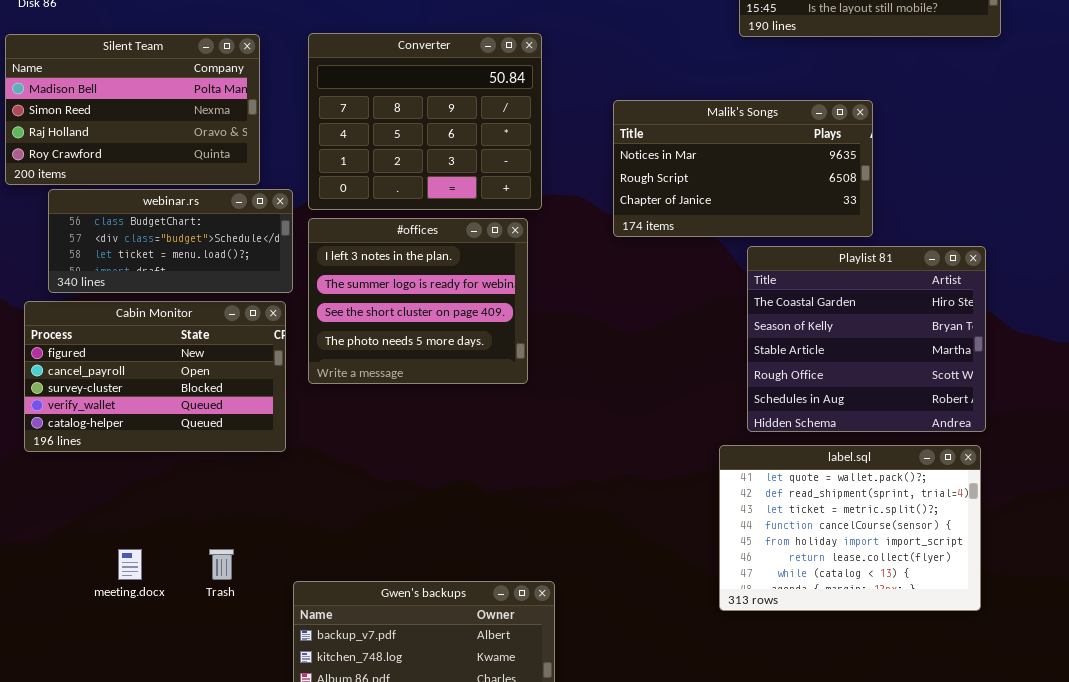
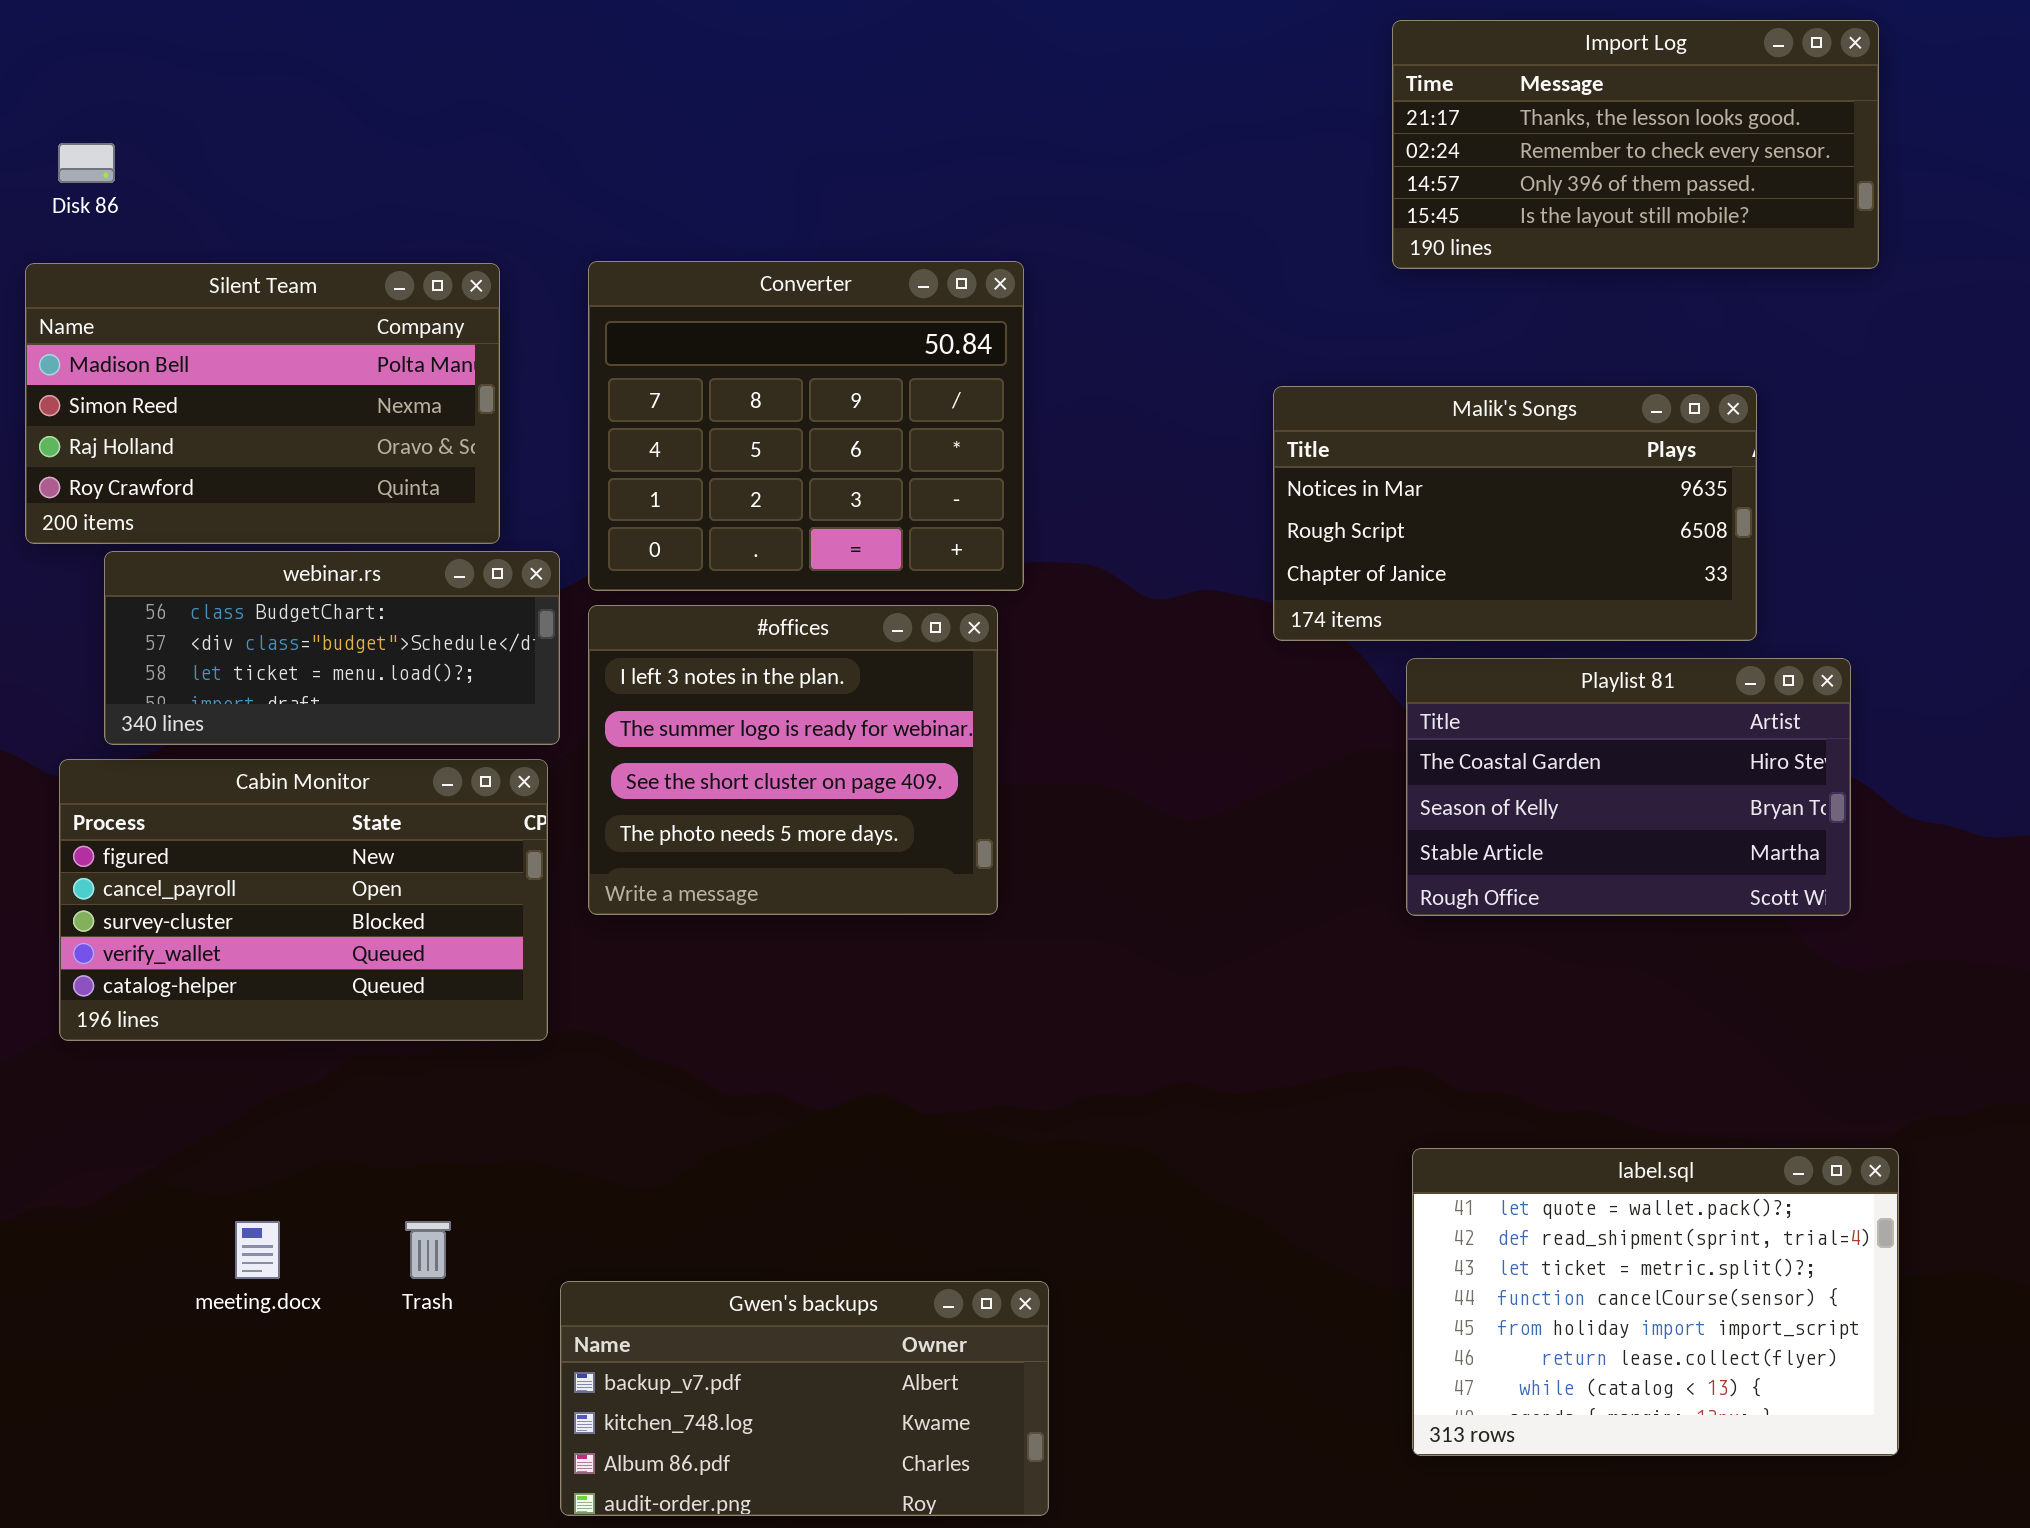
Malik's Songs: [613,100,873,237] -> [1273,386,1757,641], moved
Playlist 81: [747,246,986,432] -> [1406,658,1851,916], resized
label.sql: [719,445,981,611] -> [1412,1148,1899,1456], moved

